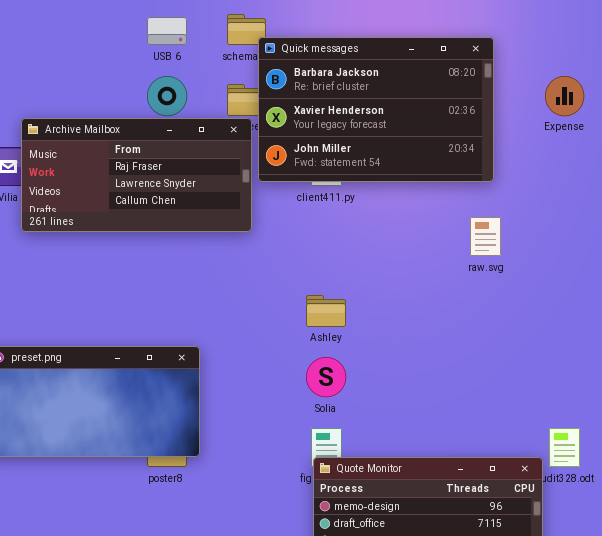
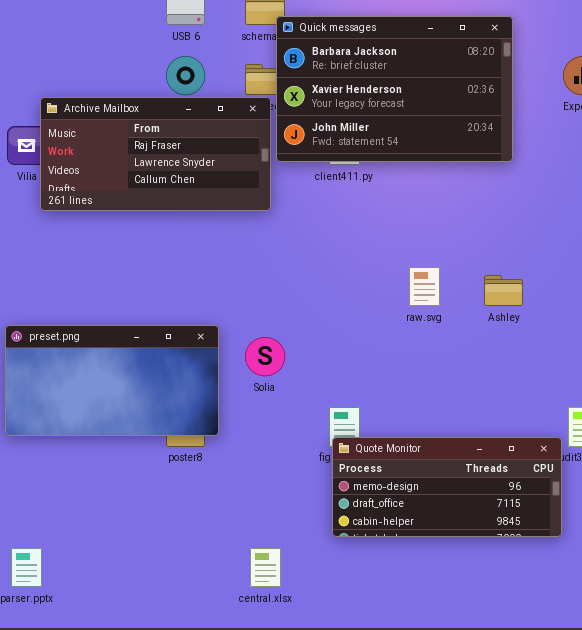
raw.svg: [470,217,501,256] -> [409,267,440,306], moved
Ashley: [306,295,346,327] -> [484,275,523,306], moved
Solia: [306,357,346,397] -> [245,337,285,376], moved

